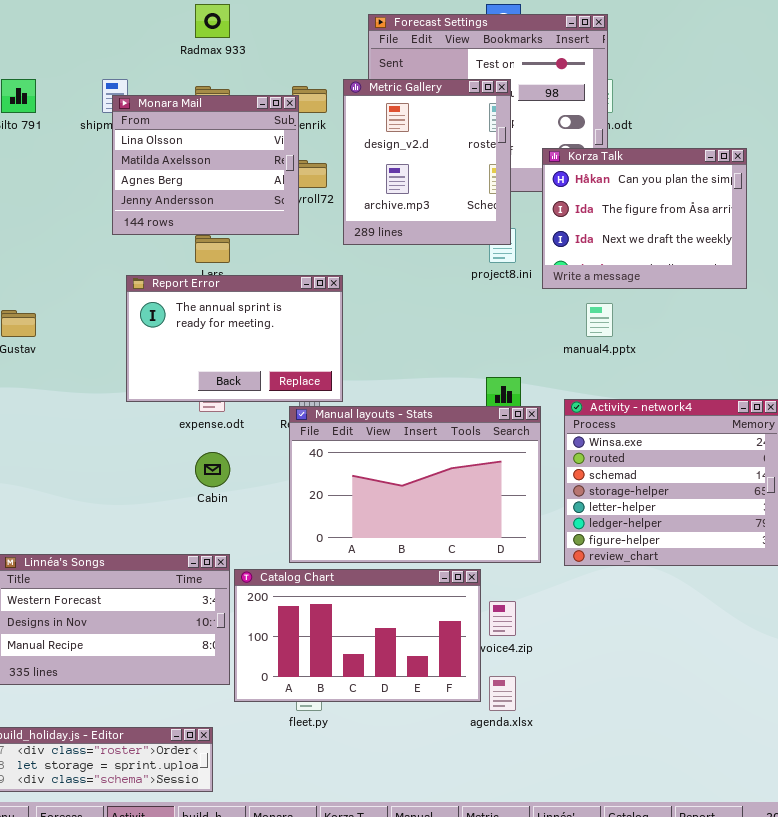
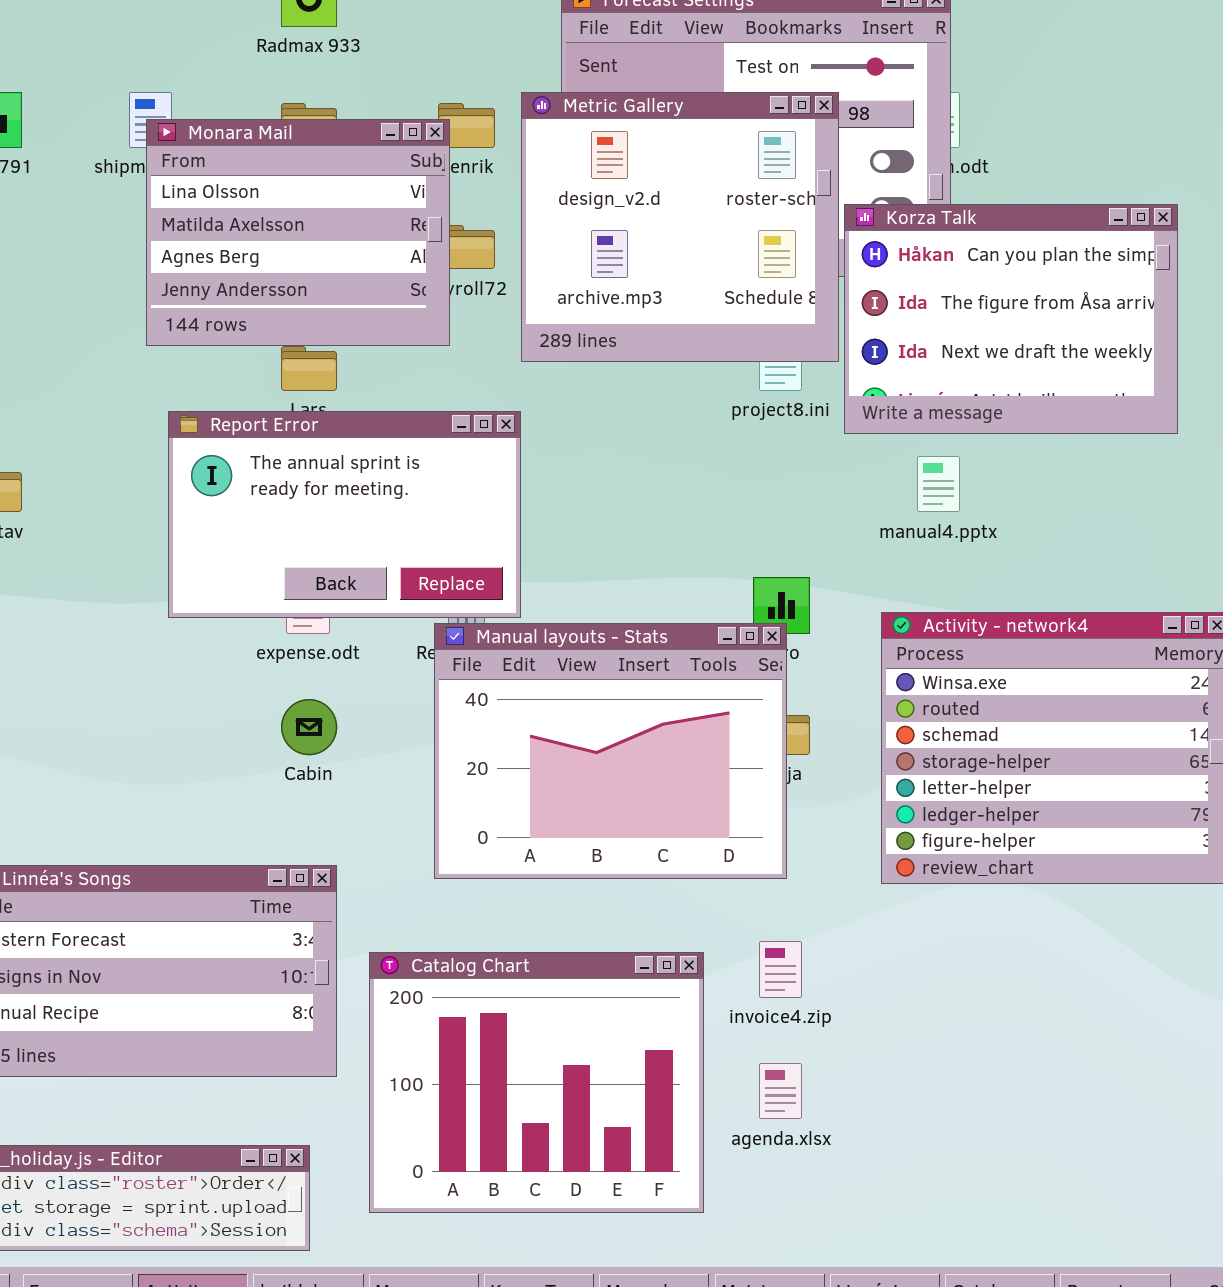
Metric Gallery: [343,79,511,245] -> [521,92,839,362], resized
Manual layouts - Stats: [289,406,541,563] -> [434,623,787,879], resized
Catalog Chart: [234,569,481,702] -> [369,952,704,1213], moved, resized

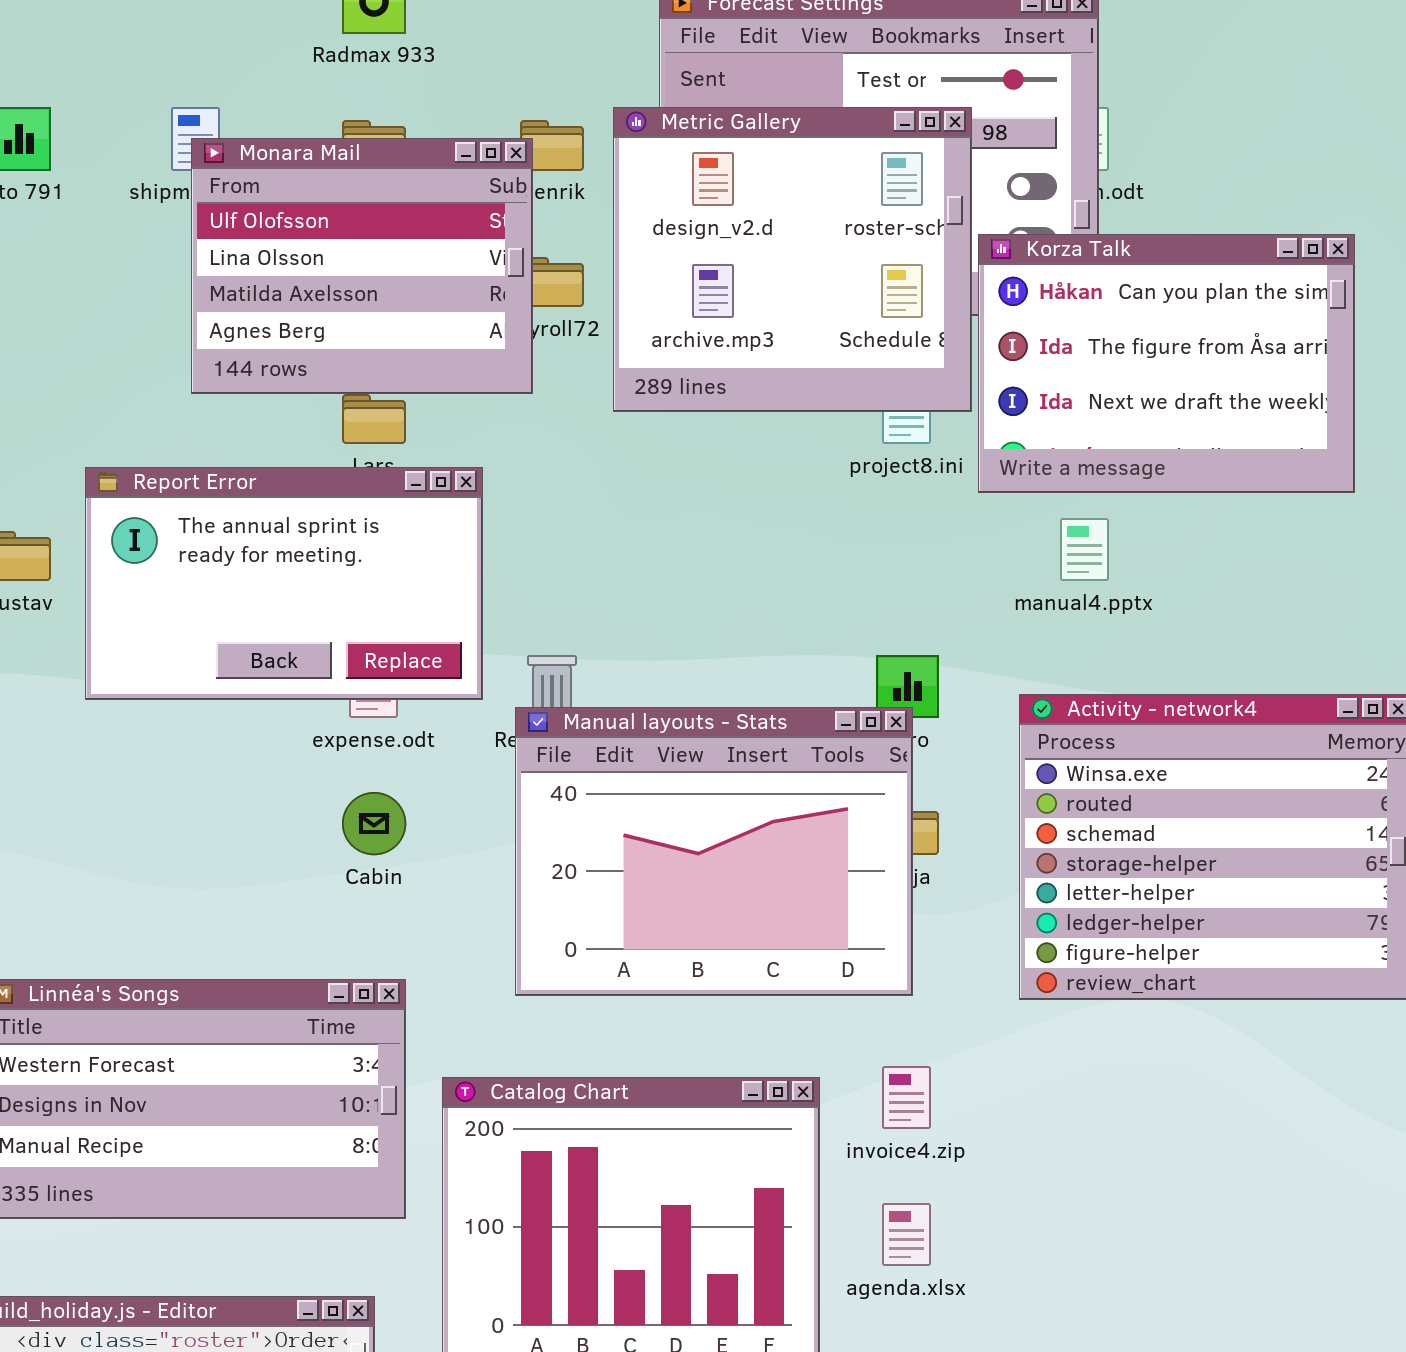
Monara Mail: [146,119,450,346] -> [191,138,533,394], scrolled up 1 row
Report Error: [168,411,521,618] -> [85,467,483,700], moved

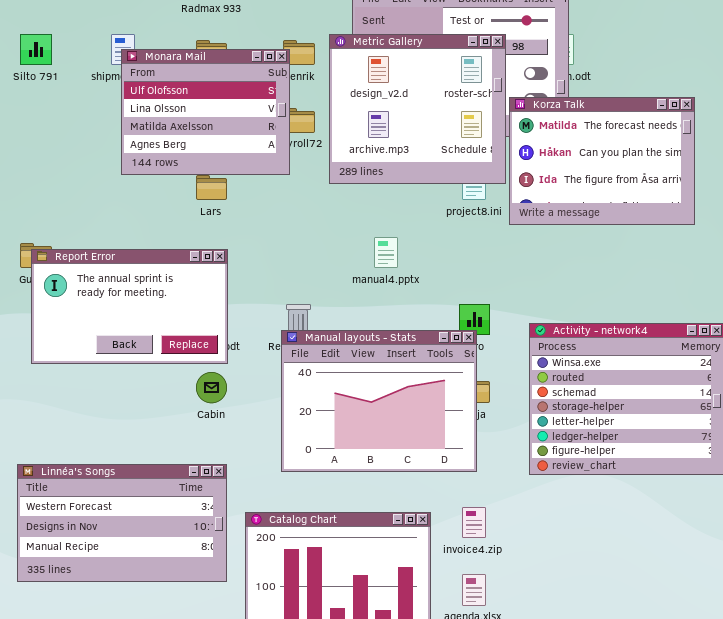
Korza Talk: [978,234,1355,493] -> [509,97,695,225], scrolled up 1 row
Report Error: [85,467,483,700] -> [31,249,228,364], moved
manual4.pptx: [1060,518,1109,581] -> [374,237,398,268], moved

